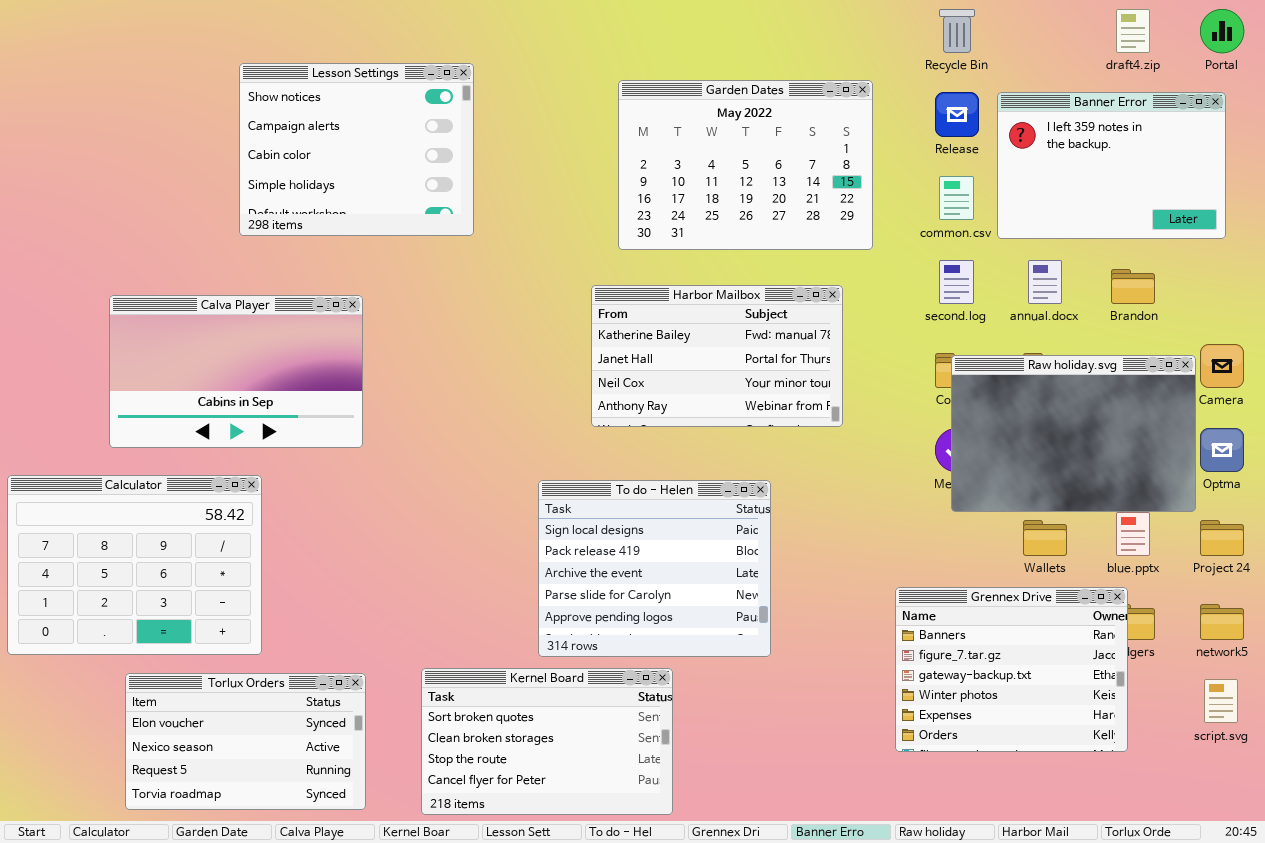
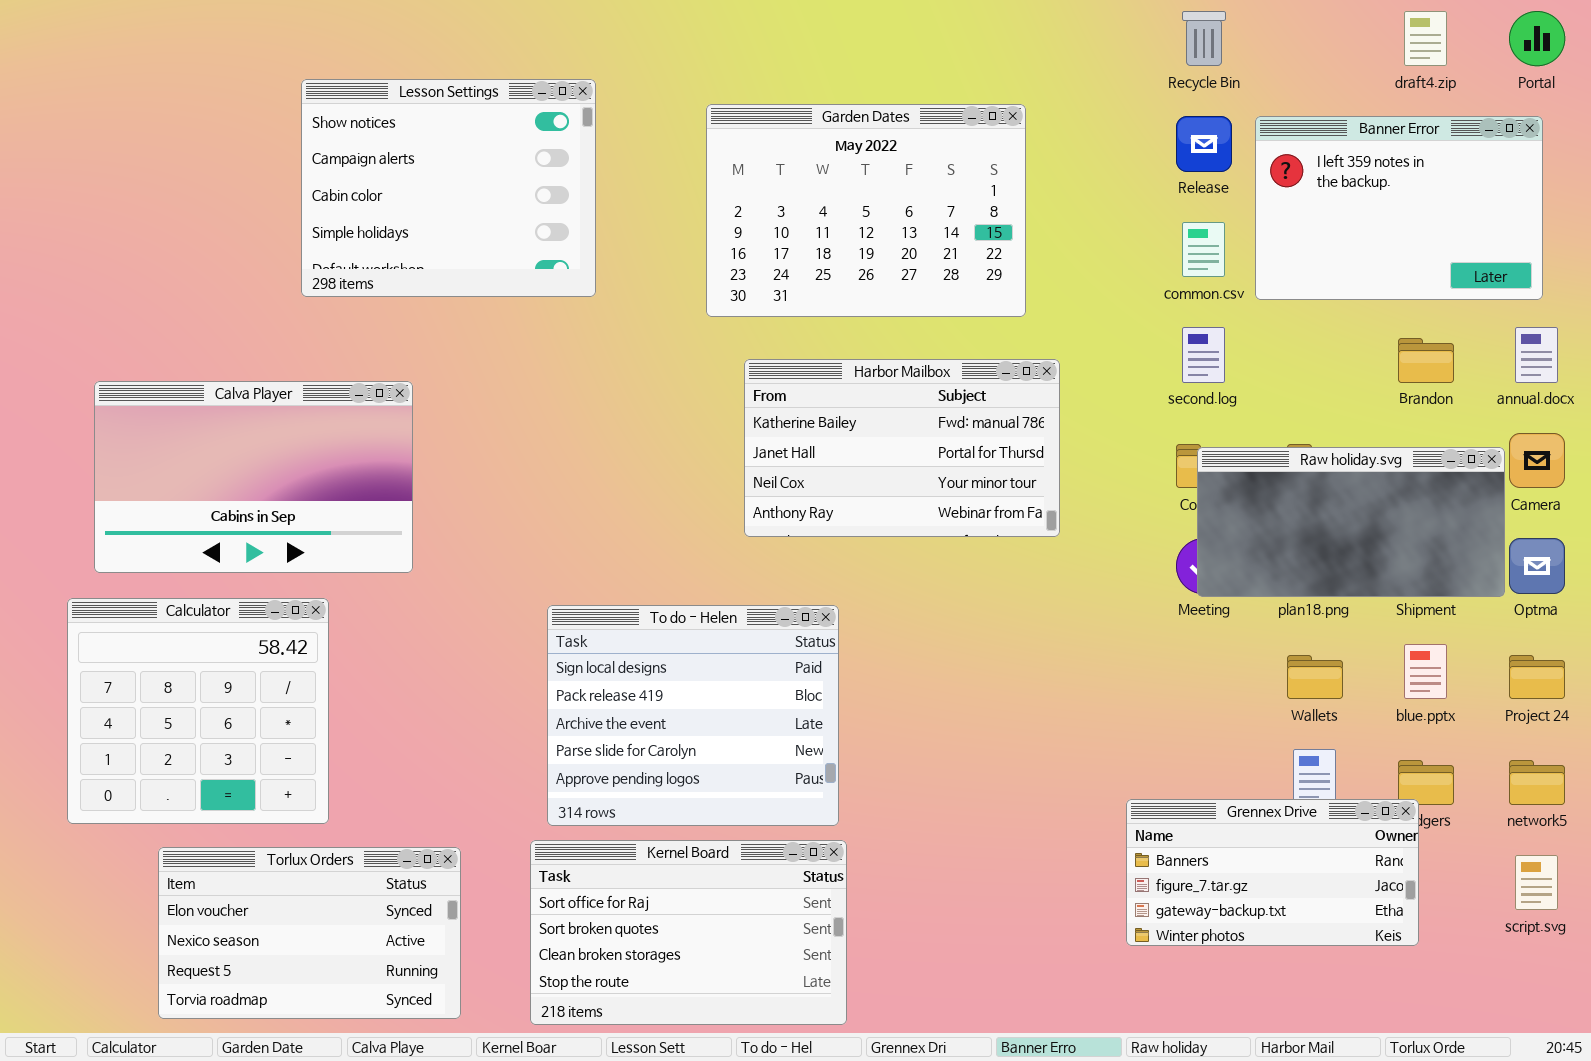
Garden Dates: [618,80,873,250] -> [706,104,1026,317], moved
annual.docx: [1028,260,1062,304] -> [1515,327,1558,383], moved
Calva Player: [109,295,363,448] -> [94,381,413,573], moved
Raw holiday.svg: [951,355,1196,512] -> [1197,447,1505,597], resized
Calculator: [7,475,262,655] -> [67,598,329,824], resized
To do - Helen: [538,480,771,657] -> [547,605,839,826], moved
Grennex Drive: [895,587,1128,752] -> [1126,799,1419,946], resized
Kernel Board: [421,668,673,815] -> [530,840,847,1025], scrolled up 1 row

